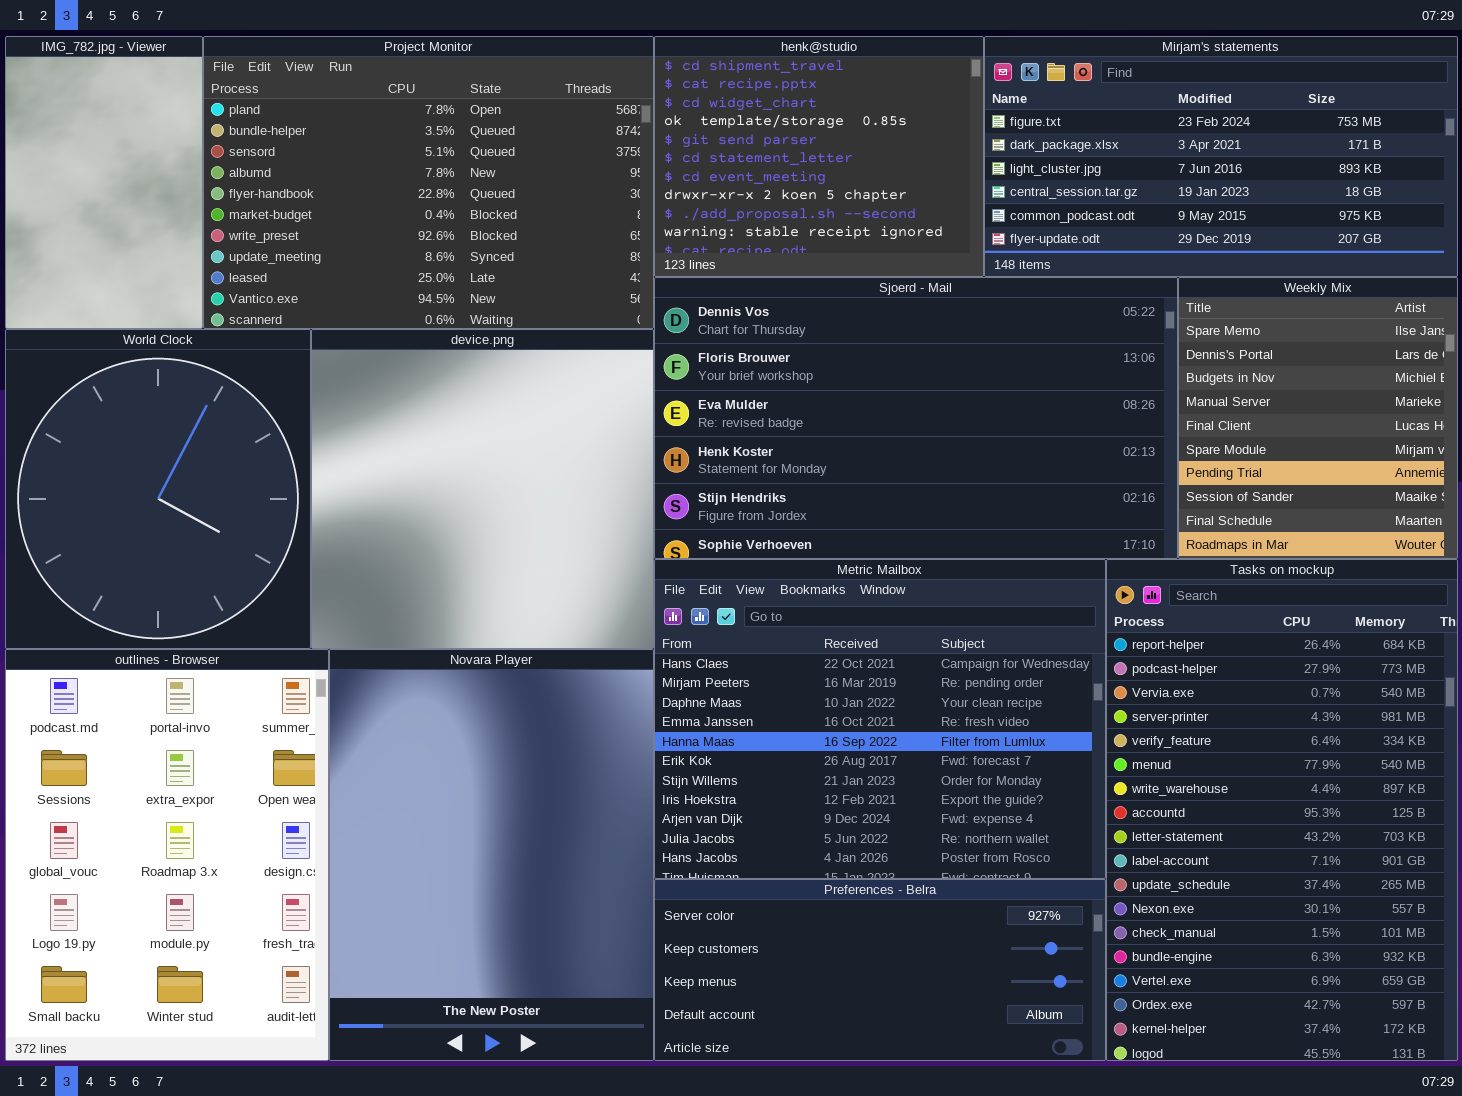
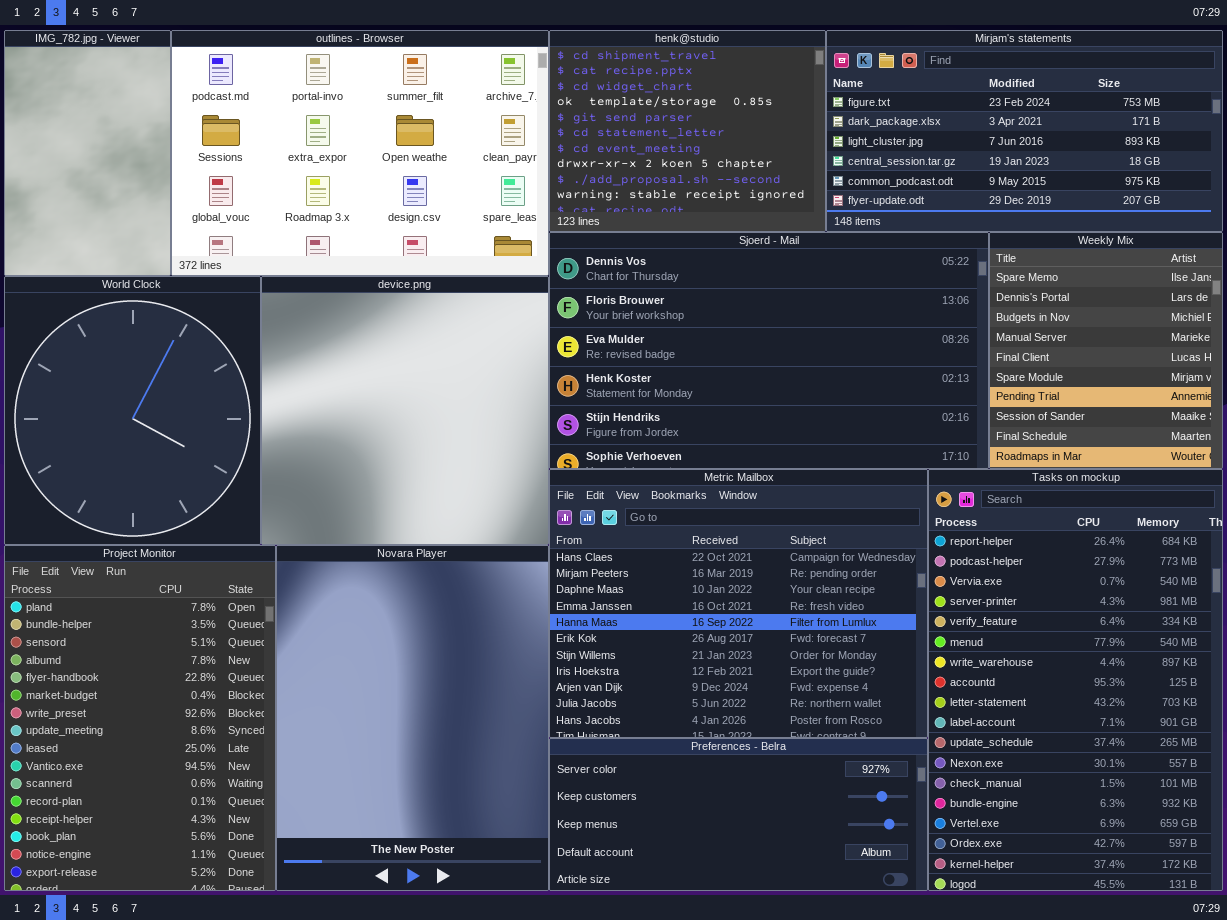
Project Monitor: [203,36,654,329] -> [4,545,276,891], moved, resized
outlines - Browser: [5,649,329,1061] -> [171,30,549,276], moved, resized

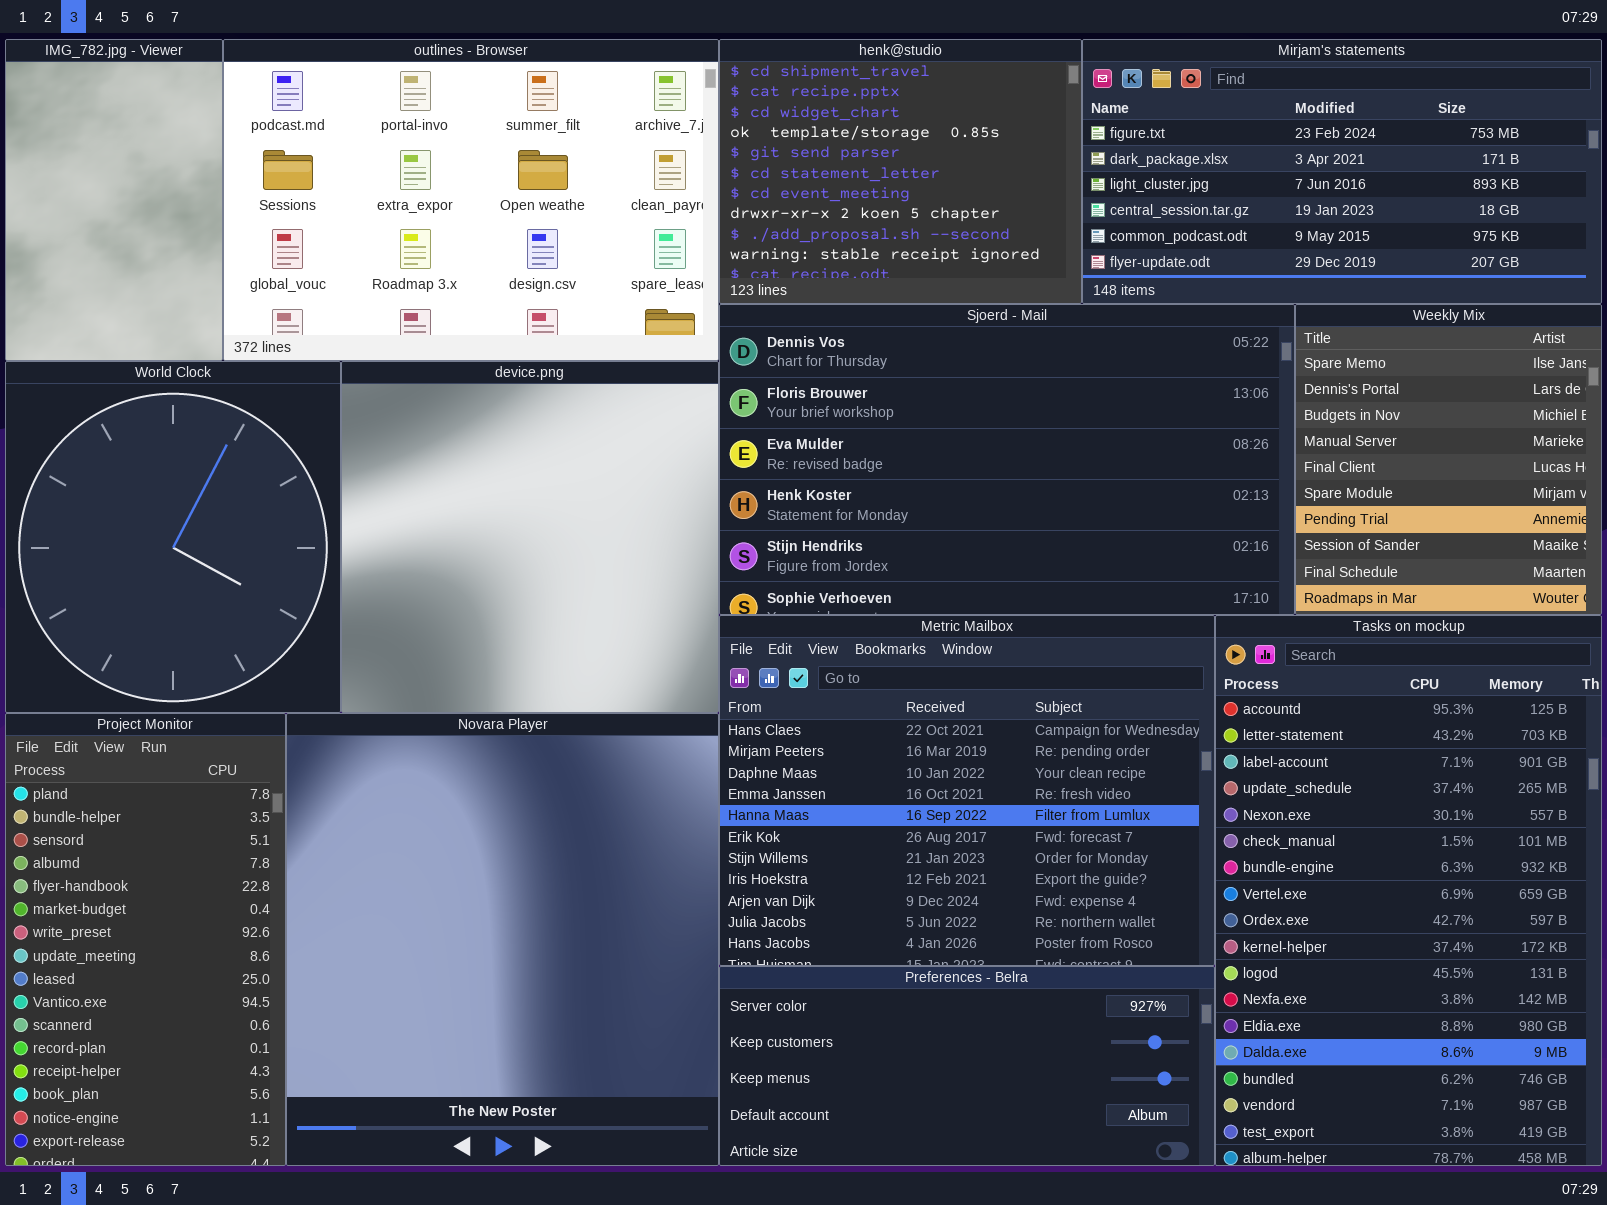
Tasks on mockup: [928,469,1223,891] -> [1215,615,1602,1166], scrolled down 7 rows
Project Monitor: [4,545,276,891] -> [5,713,286,1166], resized
Novara Player: [276,545,549,891] -> [286,713,719,1166], resized

